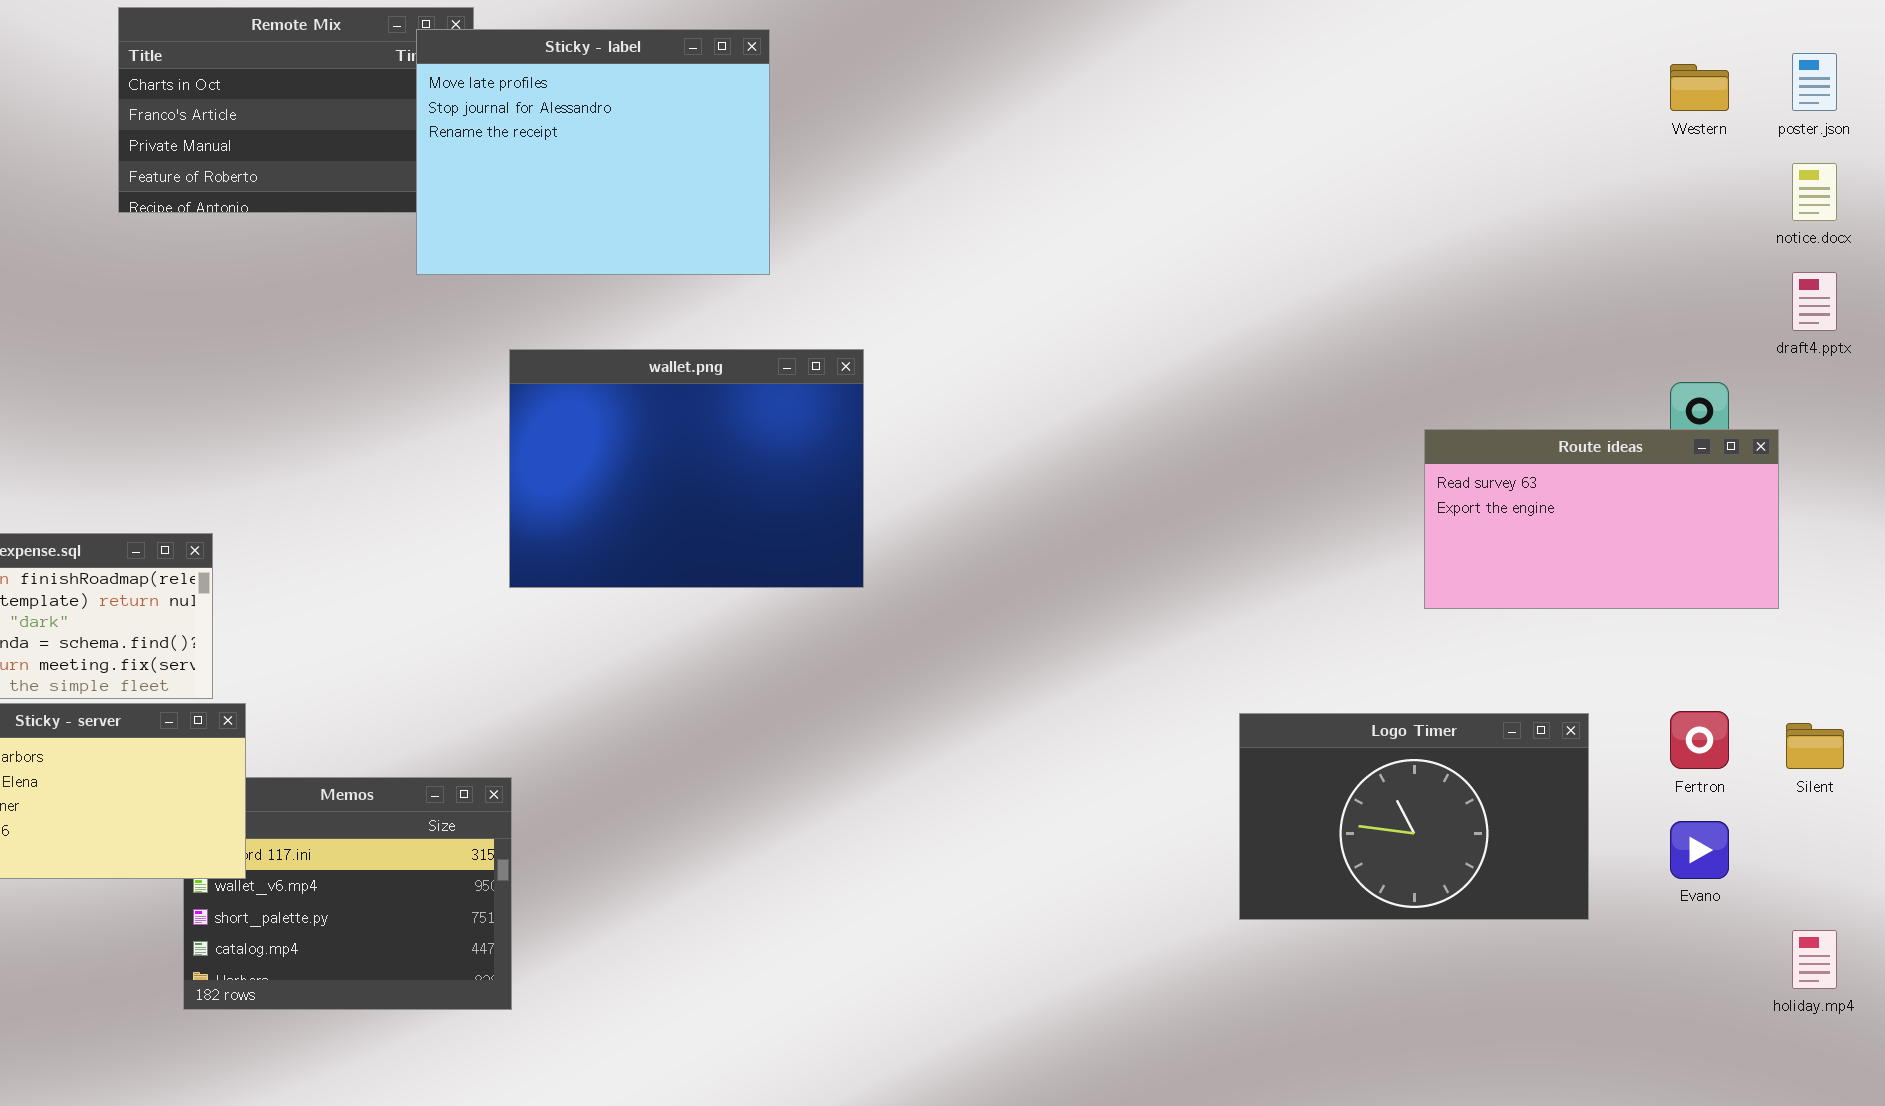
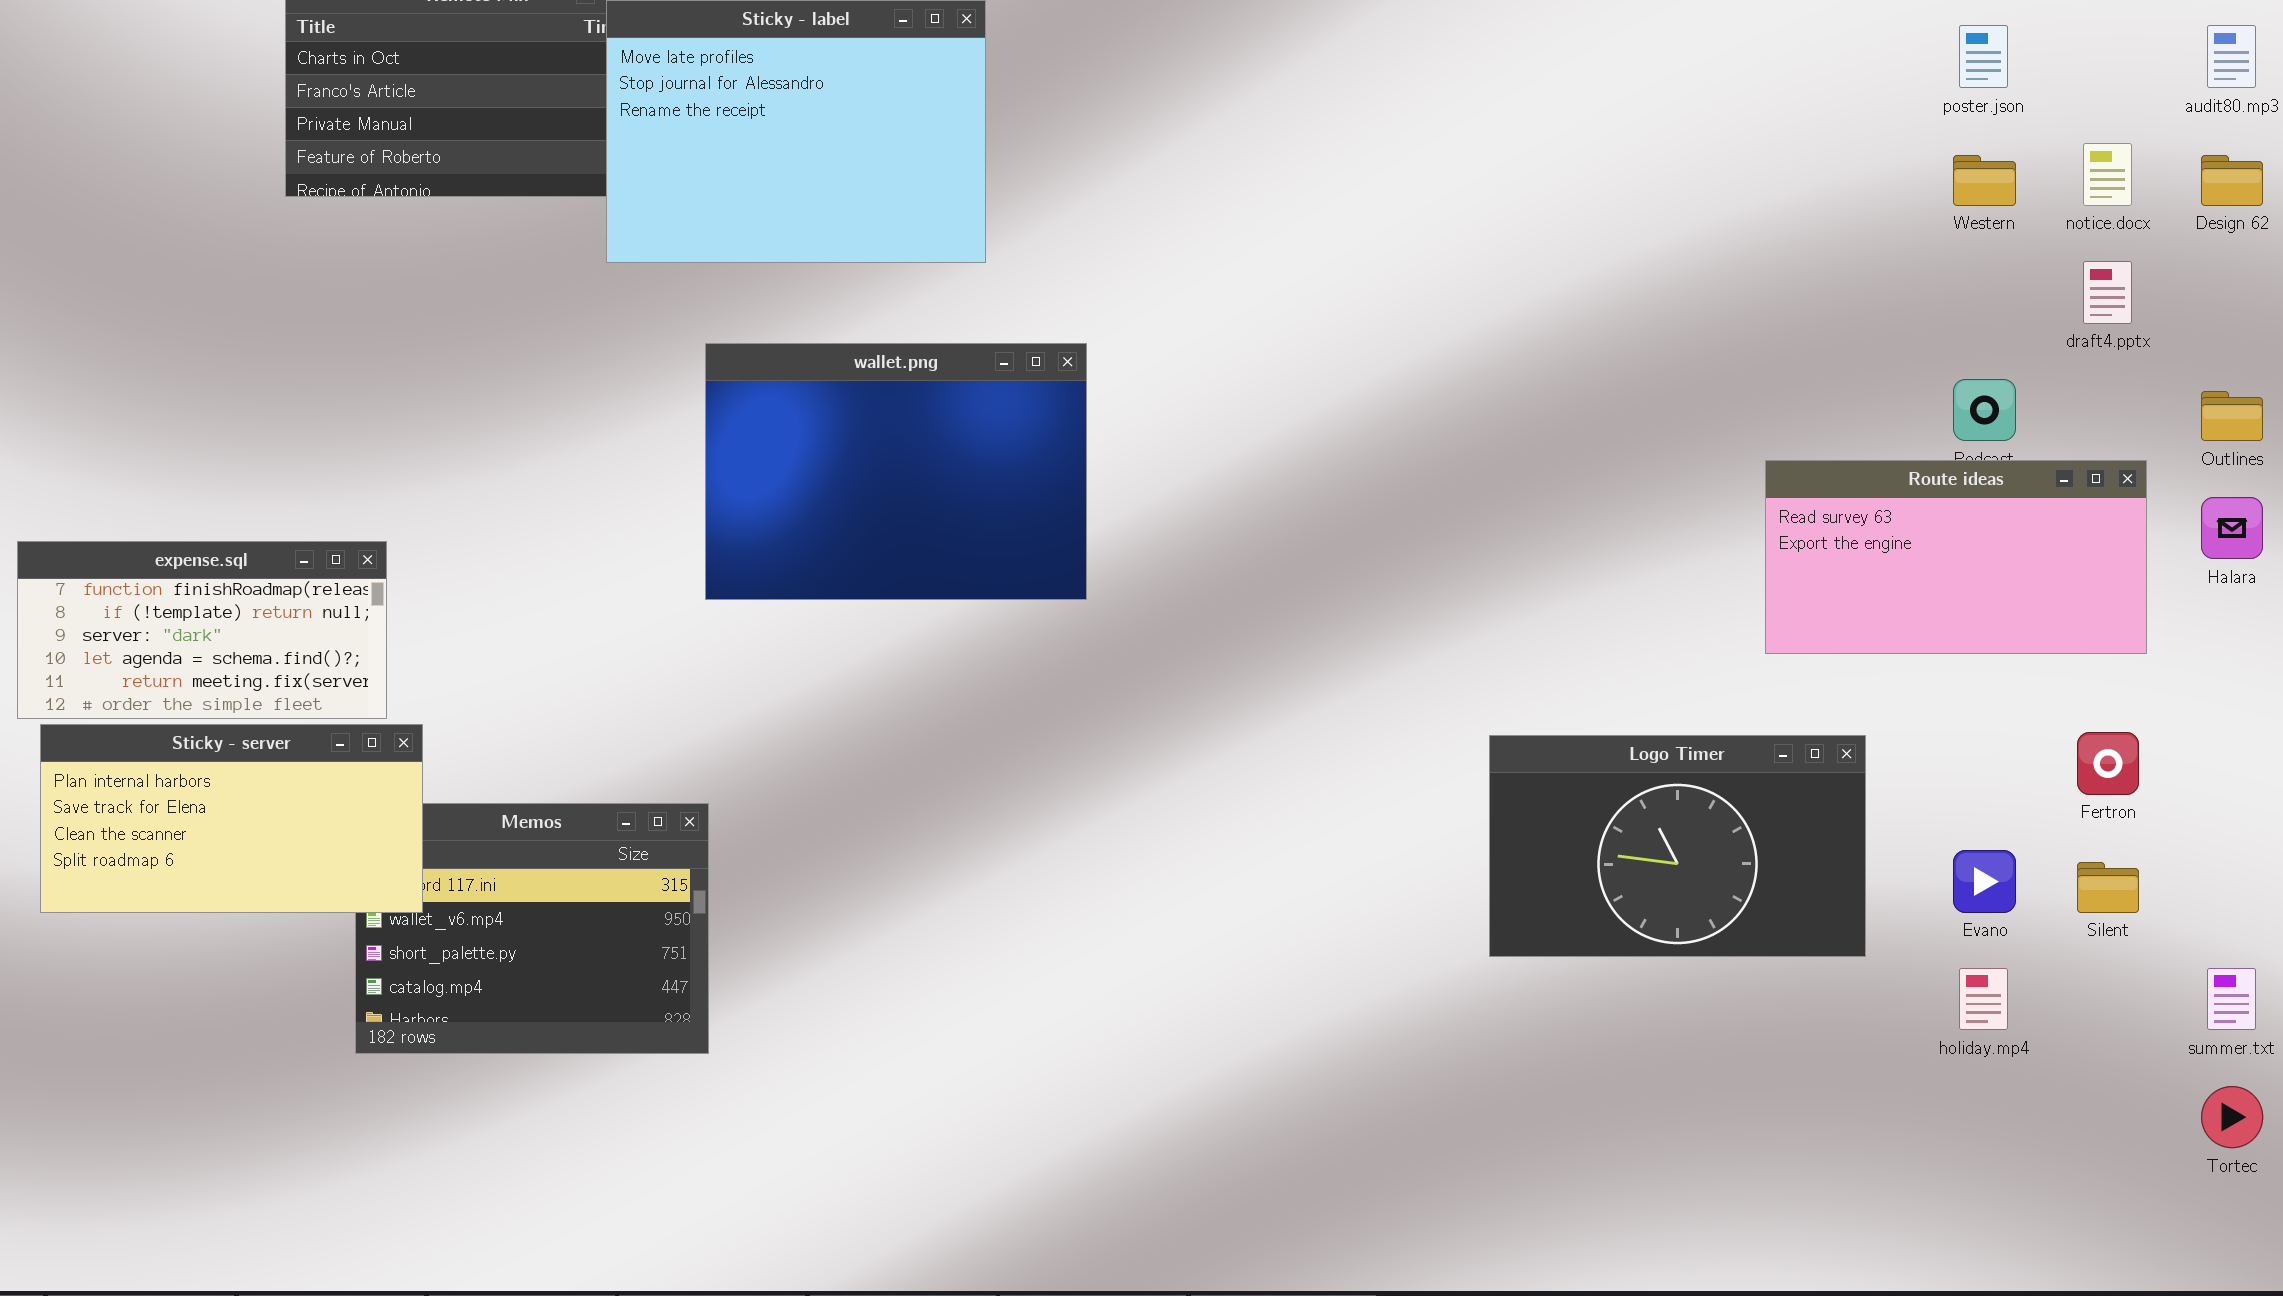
poster.json: [1792,53,1837,111] -> [1959,25,2008,88], moved
Western: [1670,64,1729,111] -> [1953,155,2016,206], moved
Route ideas: [1424,429,1779,609] -> [1765,460,2147,654], moved
Fertron: [1670,711,1729,769] -> [2077,732,2139,795], moved
Silent: [1786,723,1844,769] -> [2077,862,2139,913], moved
holiday.mp4: [1792,930,1837,989] -> [1959,968,2008,1030], moved

